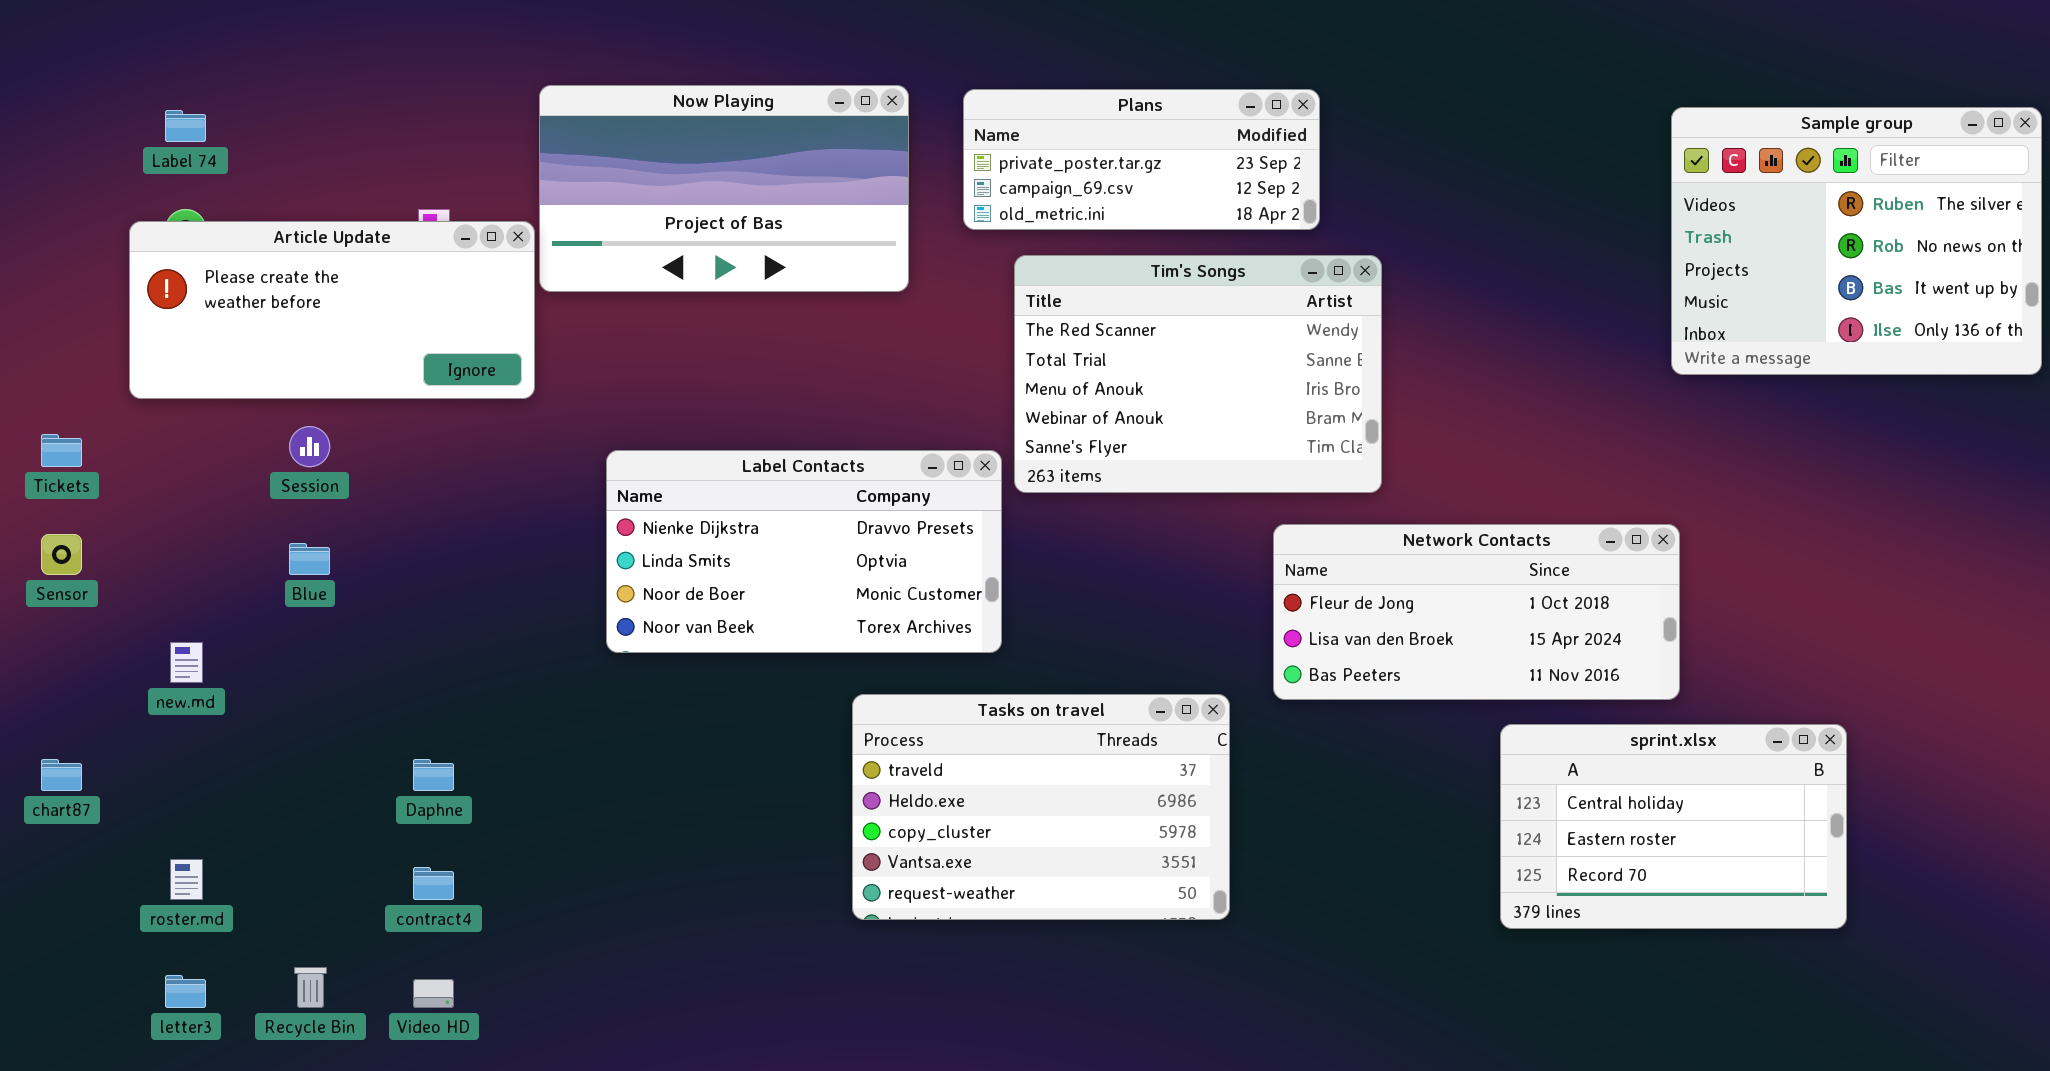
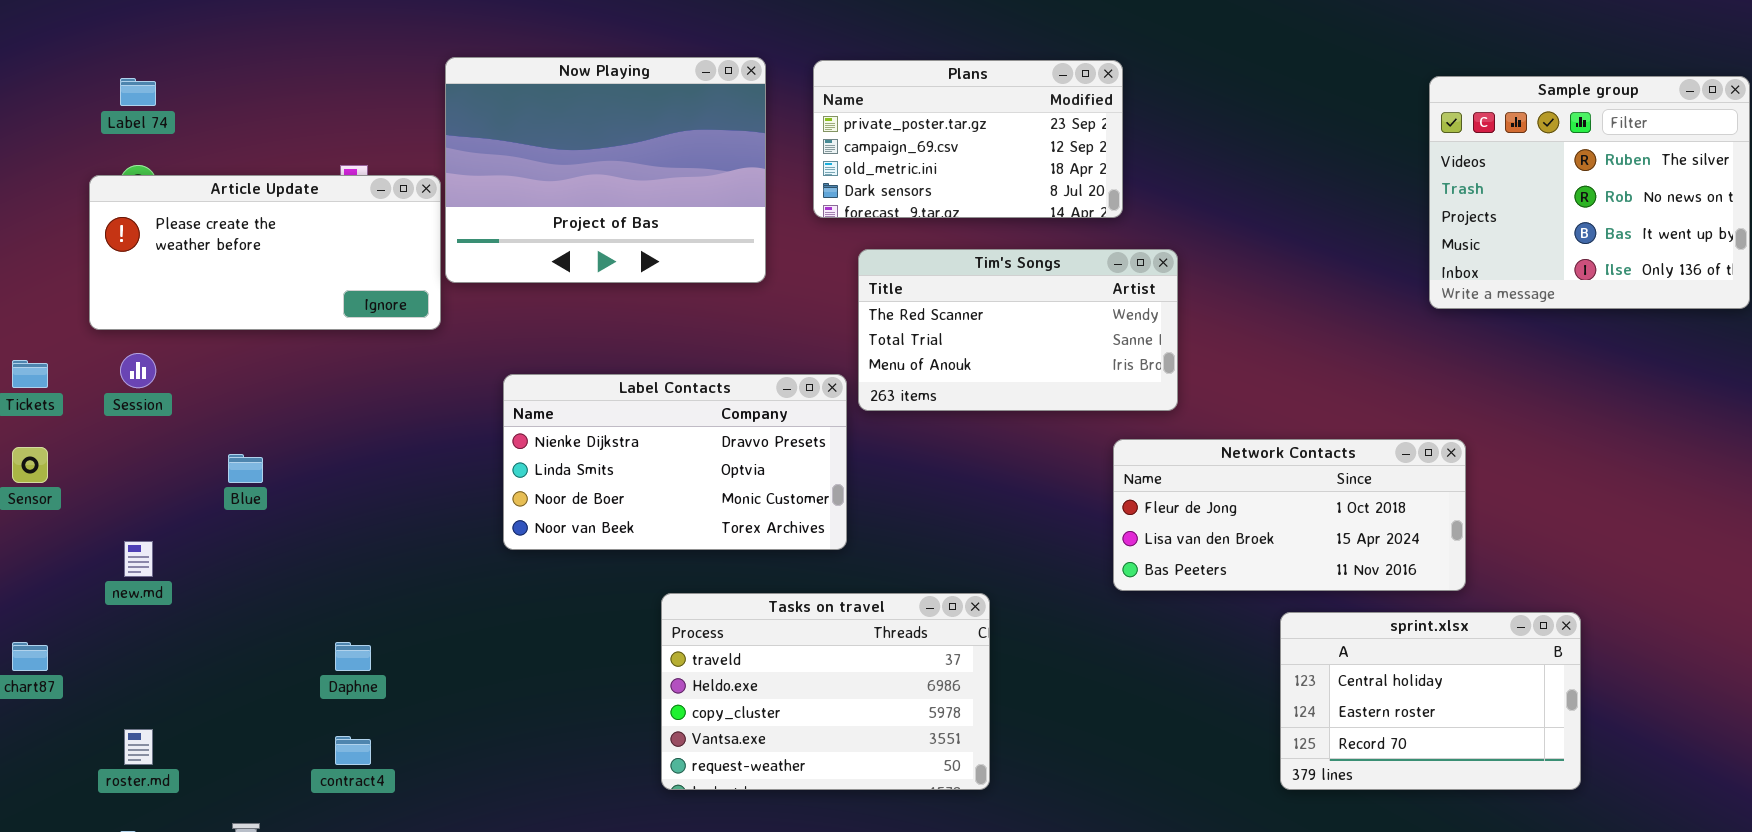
Now Playing: [539,85,909,292] -> [445,57,766,283], resized
Plans: [963,89,1320,230] -> [813,60,1123,218], resized
Tim's Songs: [1014,255,1382,493] -> [858,249,1178,411], resized
Session: [289,426,330,467] -> [120,353,156,388], moved
Network Contacts: [1273,524,1680,700] -> [1113,439,1466,591], moved
Tasks on travel: [852,694,1230,920] -> [661,593,990,790], moved

